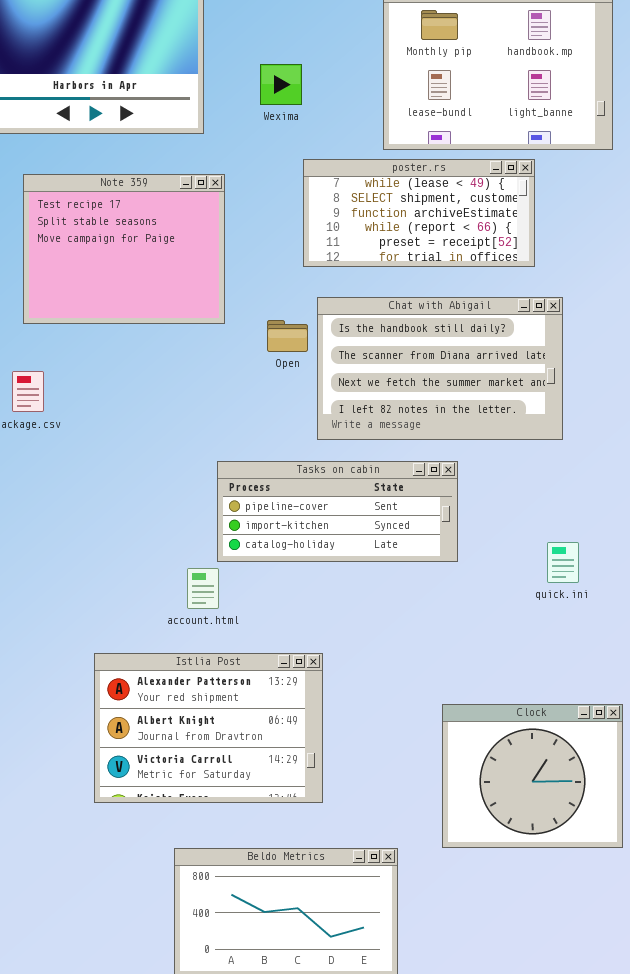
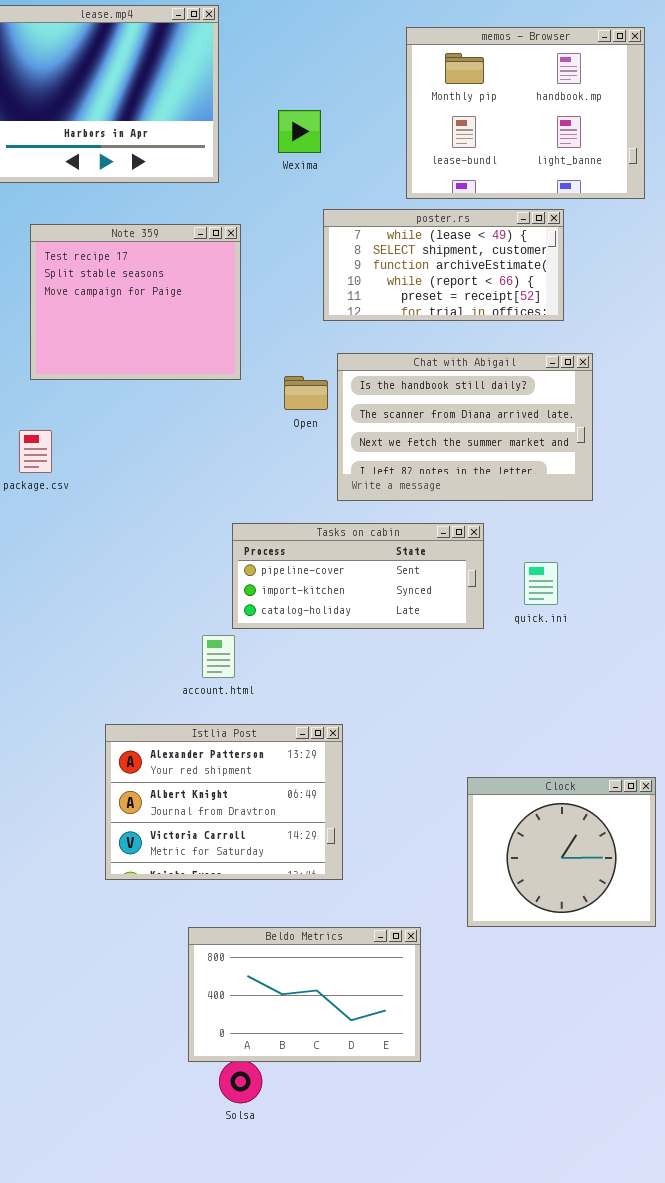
quick.ini: [547,542,579,583] -> [524,562,558,605], moved

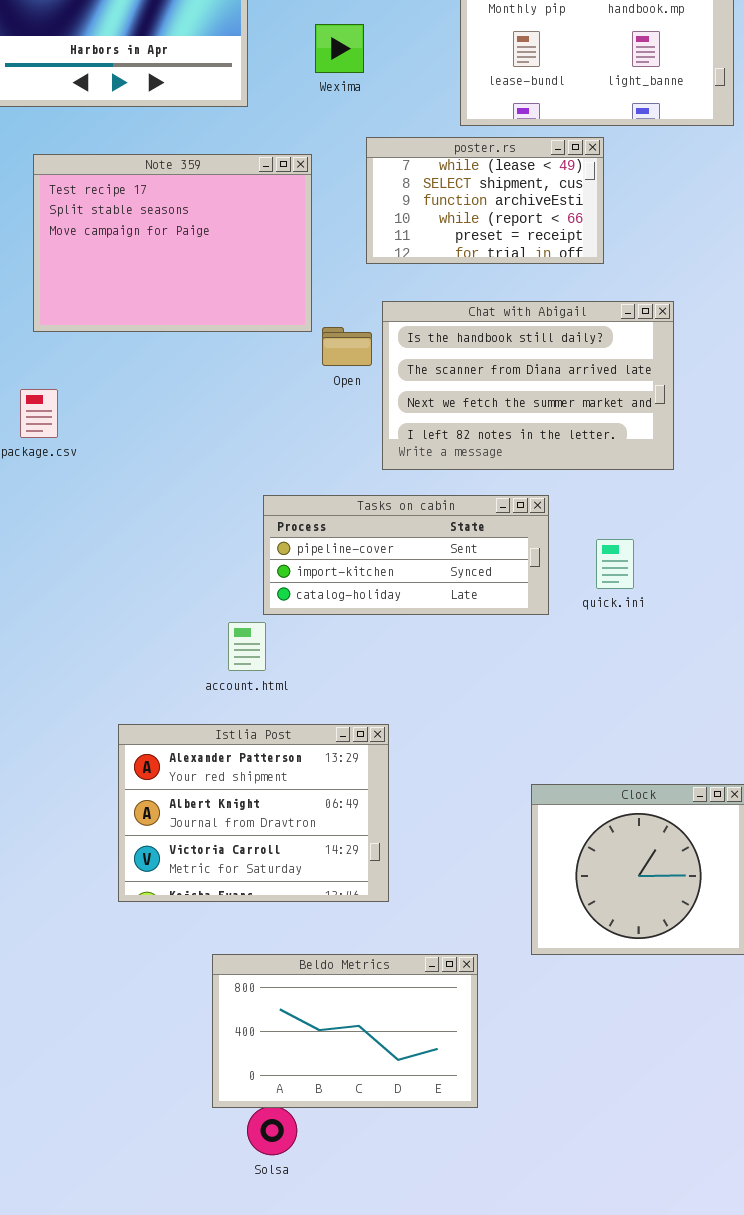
poster.rs: [323,209,564,321] -> [366,137,604,264], resized
Note 359: [30,224,241,380] -> [33,154,312,332], resized

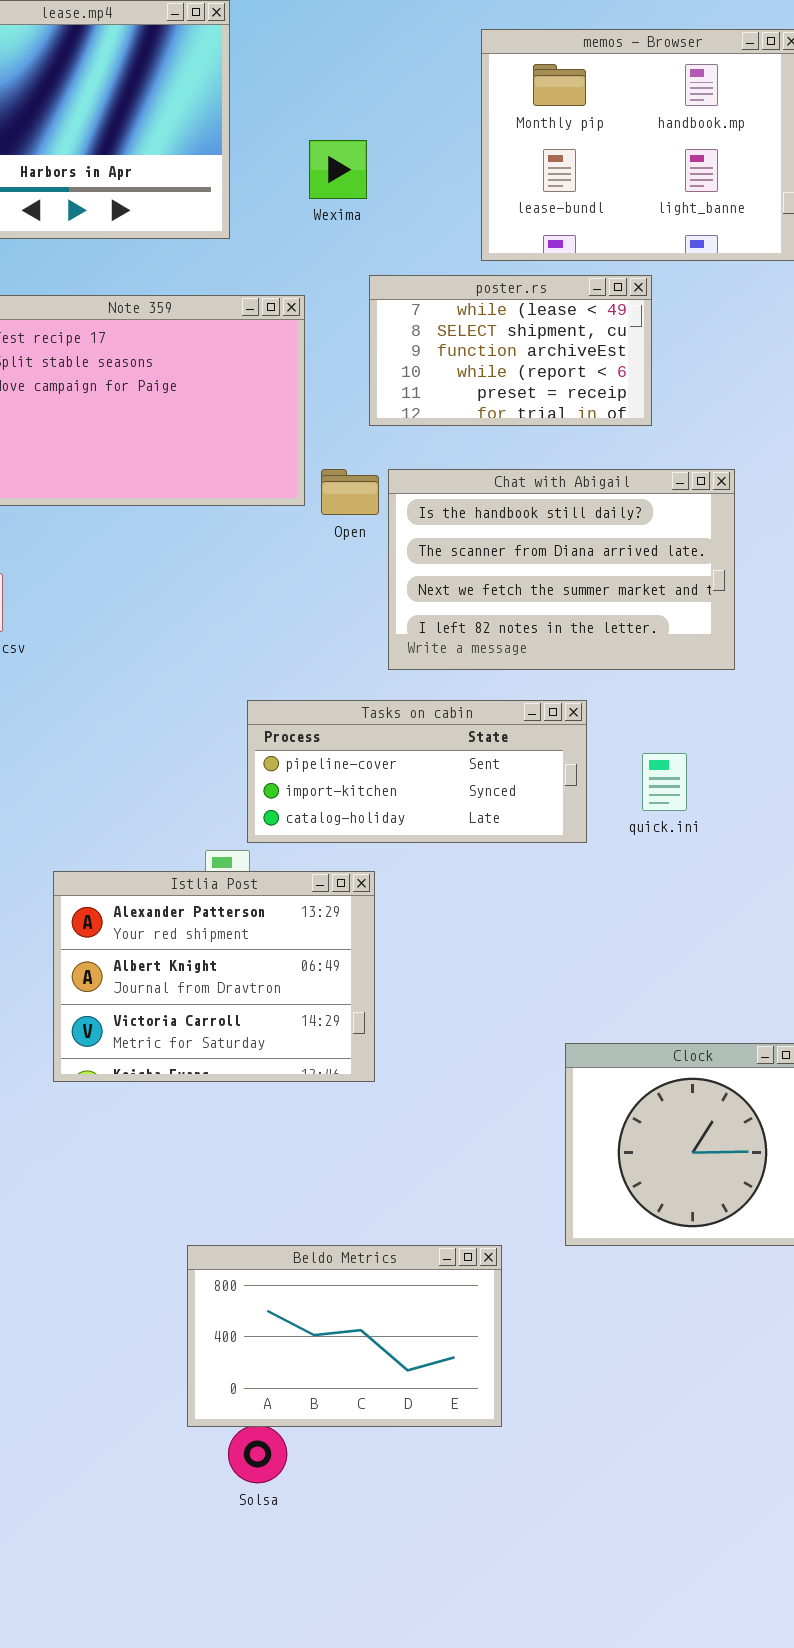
Open: [322,327,372,366] -> [321,469,379,515], moved
Istlia Post: [118,724,389,902] -> [53,871,375,1082], moved

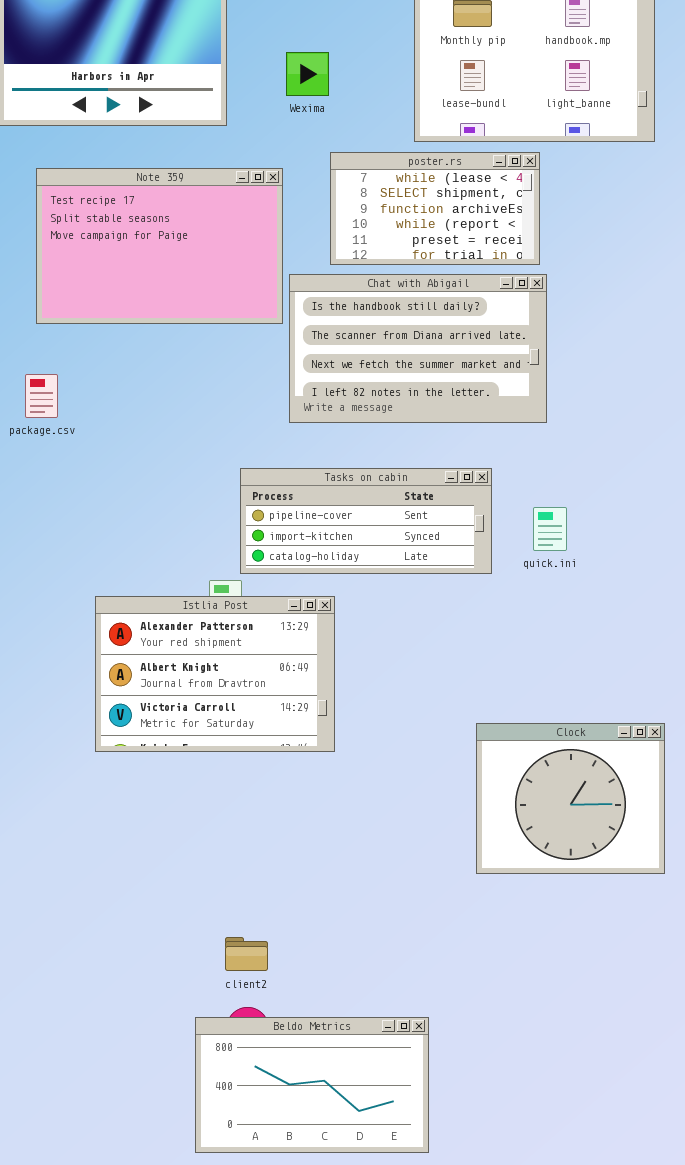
Chat with Abigail: [388,469,735,670] -> [289,274,547,423], moved
Beldo Metrics: [187,1245,502,1427] -> [195,1017,429,1153], moved

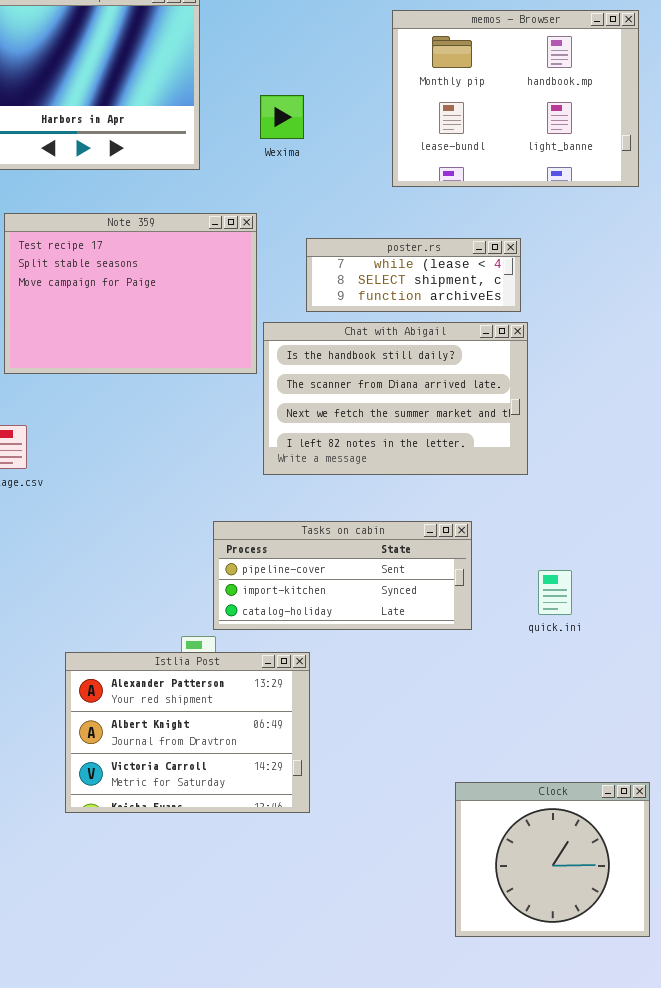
poster.rs: [330,152,540,265] -> [306,238,521,312], resized
quick.ini: [533,507,567,551] -> [538,570,572,615], moved

